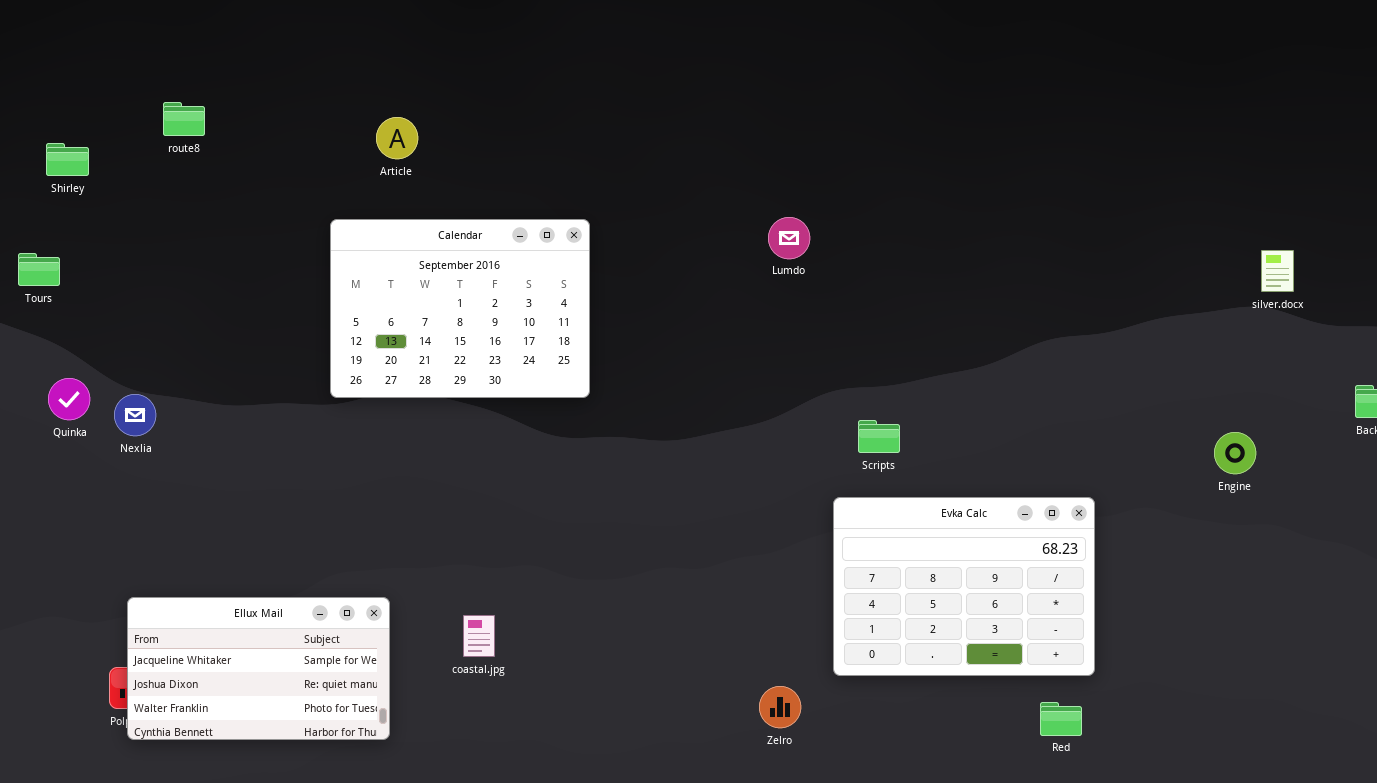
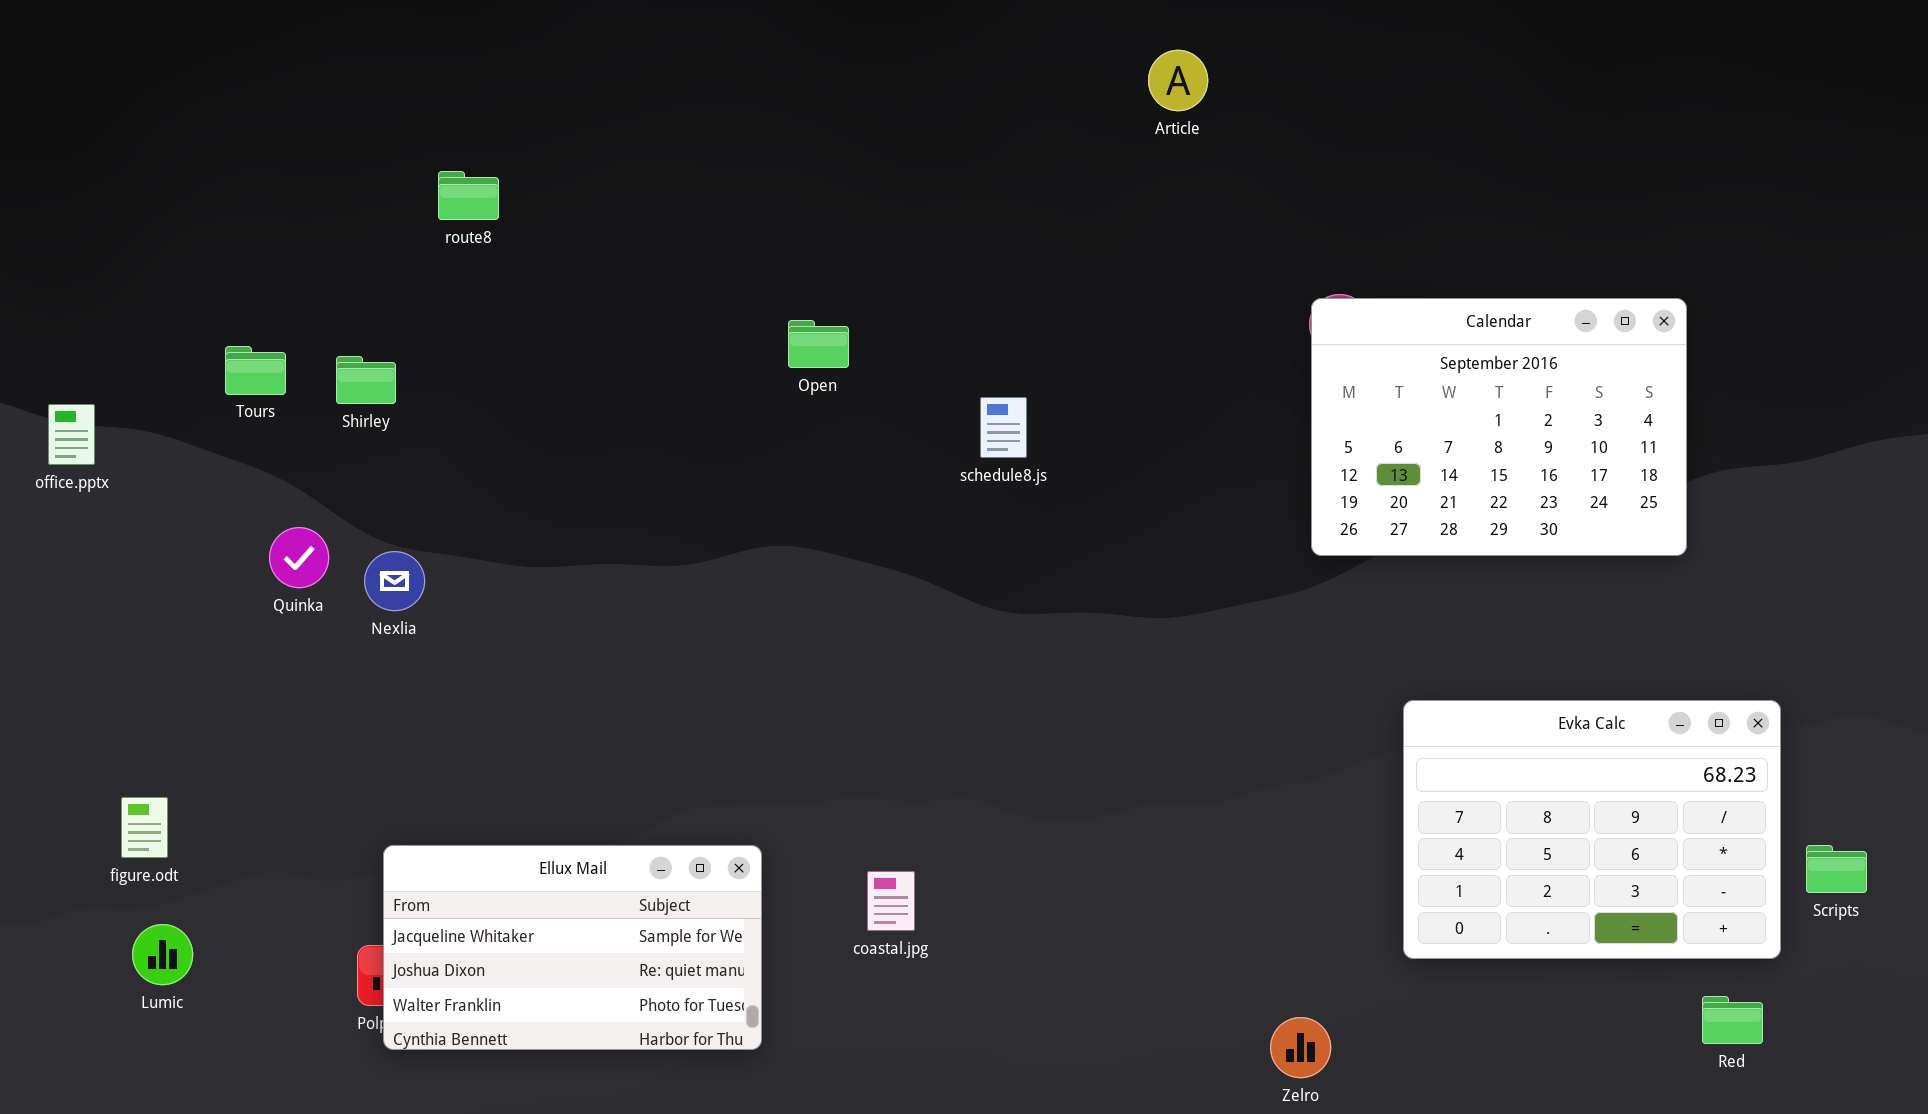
route8: [163,102,205,136] -> [438,171,499,220], moved
Article: [376,117,418,159] -> [1148,50,1208,111], moved
Shirley: [46,143,89,176] -> [336,356,396,404], moved
Calendar: [330,219,590,398] -> [1311,298,1687,556], moved
Scripts: [858,420,900,453] -> [1806,845,1867,893], moved
Zelro: [759,686,801,728] -> [1270,1017,1331,1078], moved

